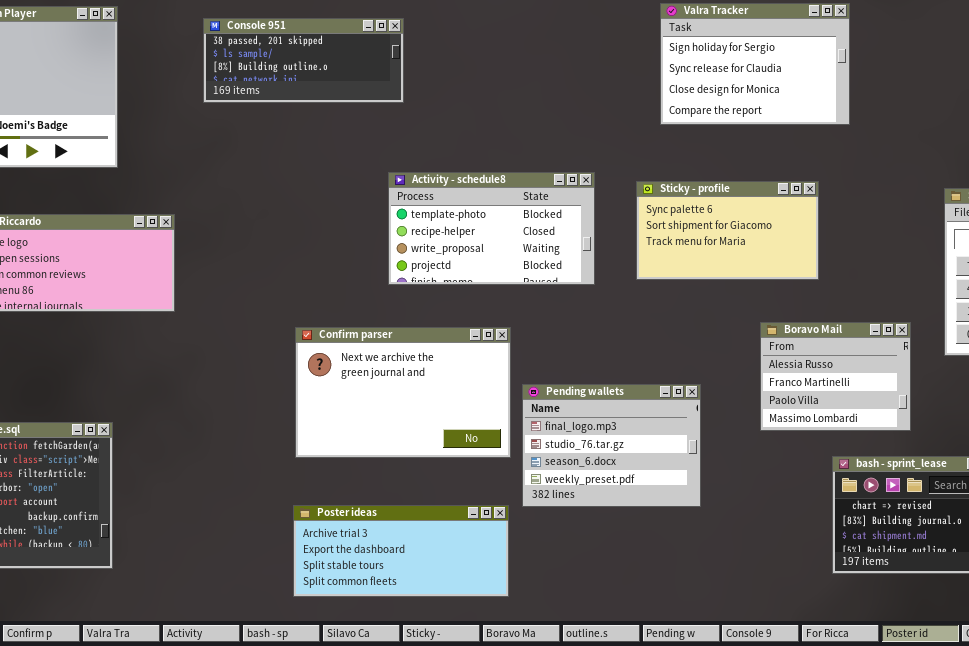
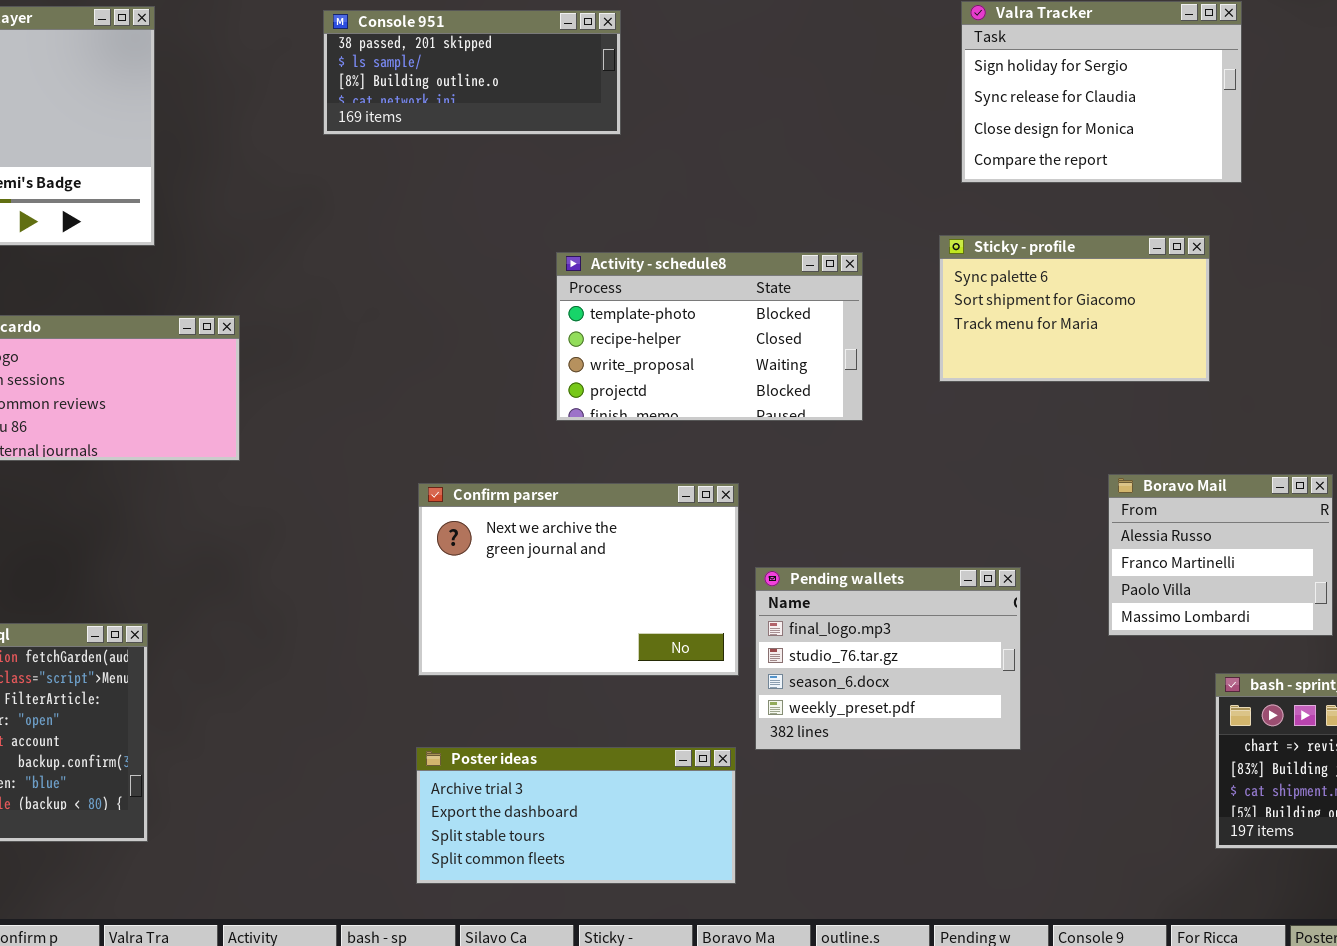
Console 951: [203,18,404,103] -> [323,10,621,135], moved
Sticky - profile: [636,181,819,280] -> [939,235,1210,382], moved

